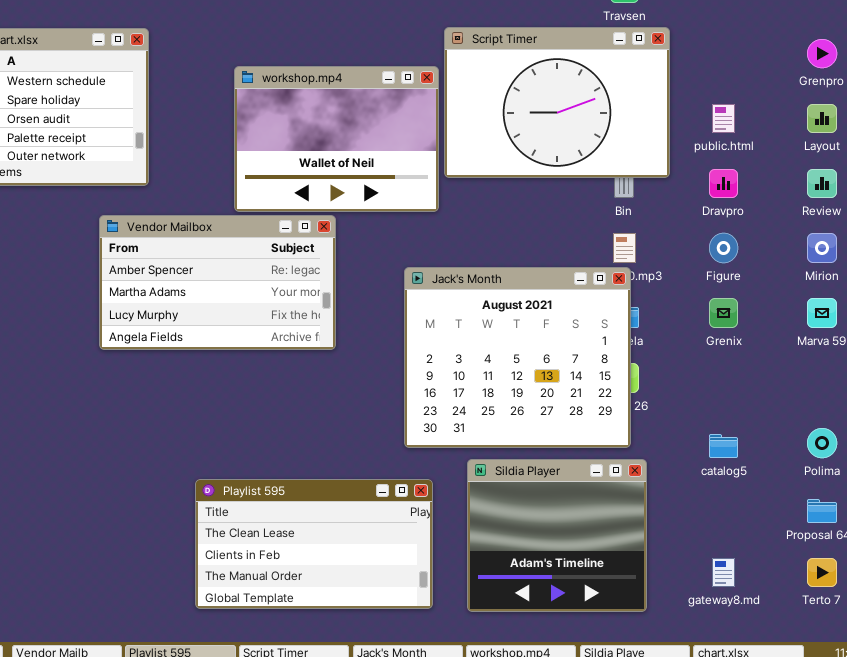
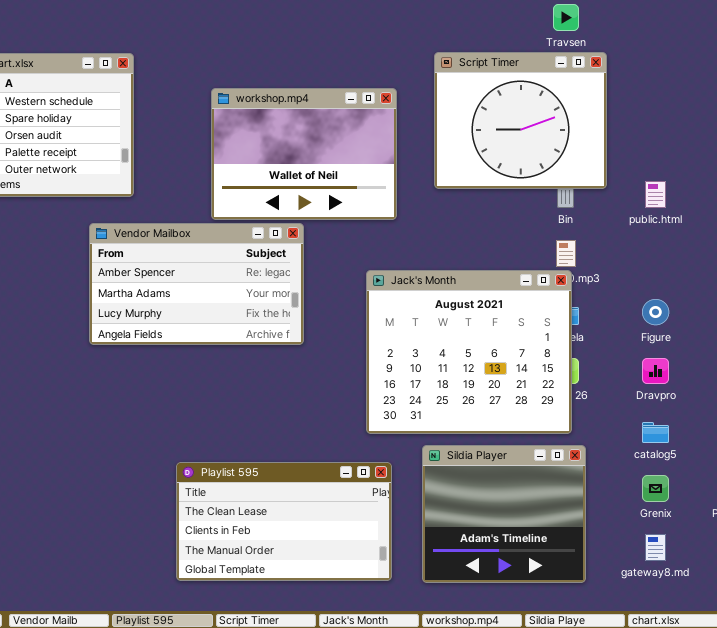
Script Timer: [444,27,670,178] -> [434,52,607,189], resized
public.html: [712,104,735,133] -> [645,181,666,208], moved
Dravpro: [709,169,738,198] -> [642,358,669,384], moved
Figure: [709,233,738,263] -> [642,299,669,325], moved
Grenix: [709,298,738,328] -> [642,475,669,502], moved

